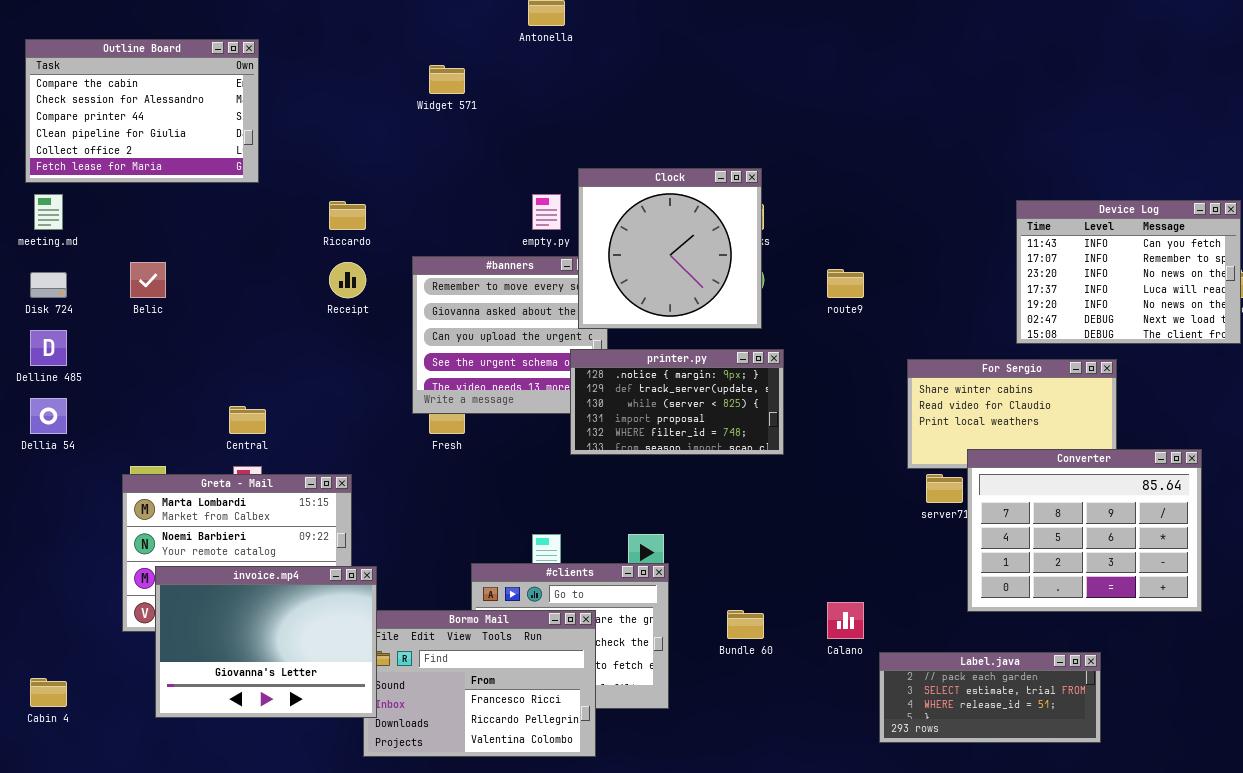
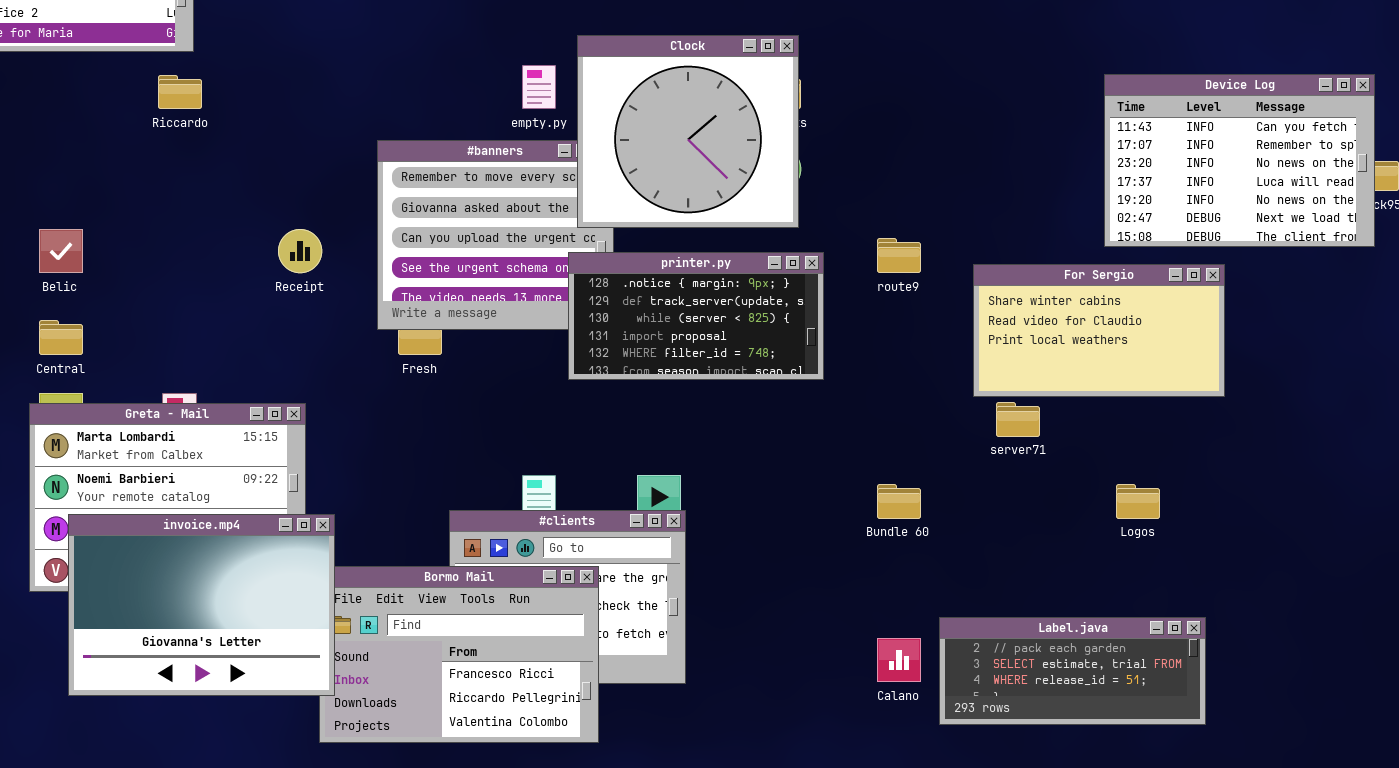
Riccardo: [329,201,366,230] -> [158,75,202,109], moved
Belic: [130,262,166,298] -> [39,229,83,273], moved
Receipt: [329,262,366,298] -> [278,229,322,273], moved
route9: [827,269,864,298] -> [877,238,921,273], moved
Central: [229,406,266,434] -> [39,320,83,355], moved
Converter: [967,449,1202,612] -> none, closed
Calano: [827,602,864,639] -> [877,638,921,682], moved
Bundle 60: [727,610,764,639] -> [877,484,921,519], moved

